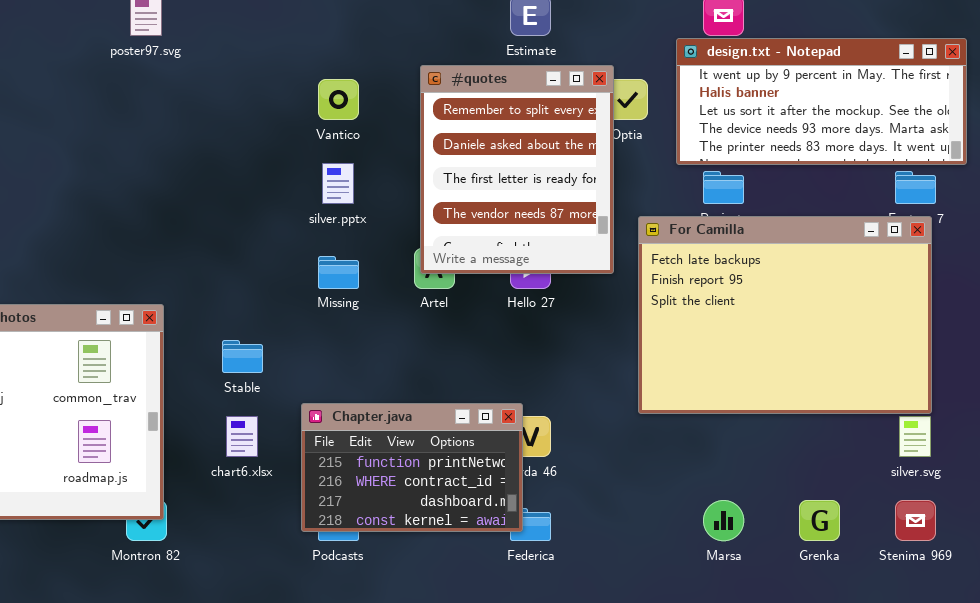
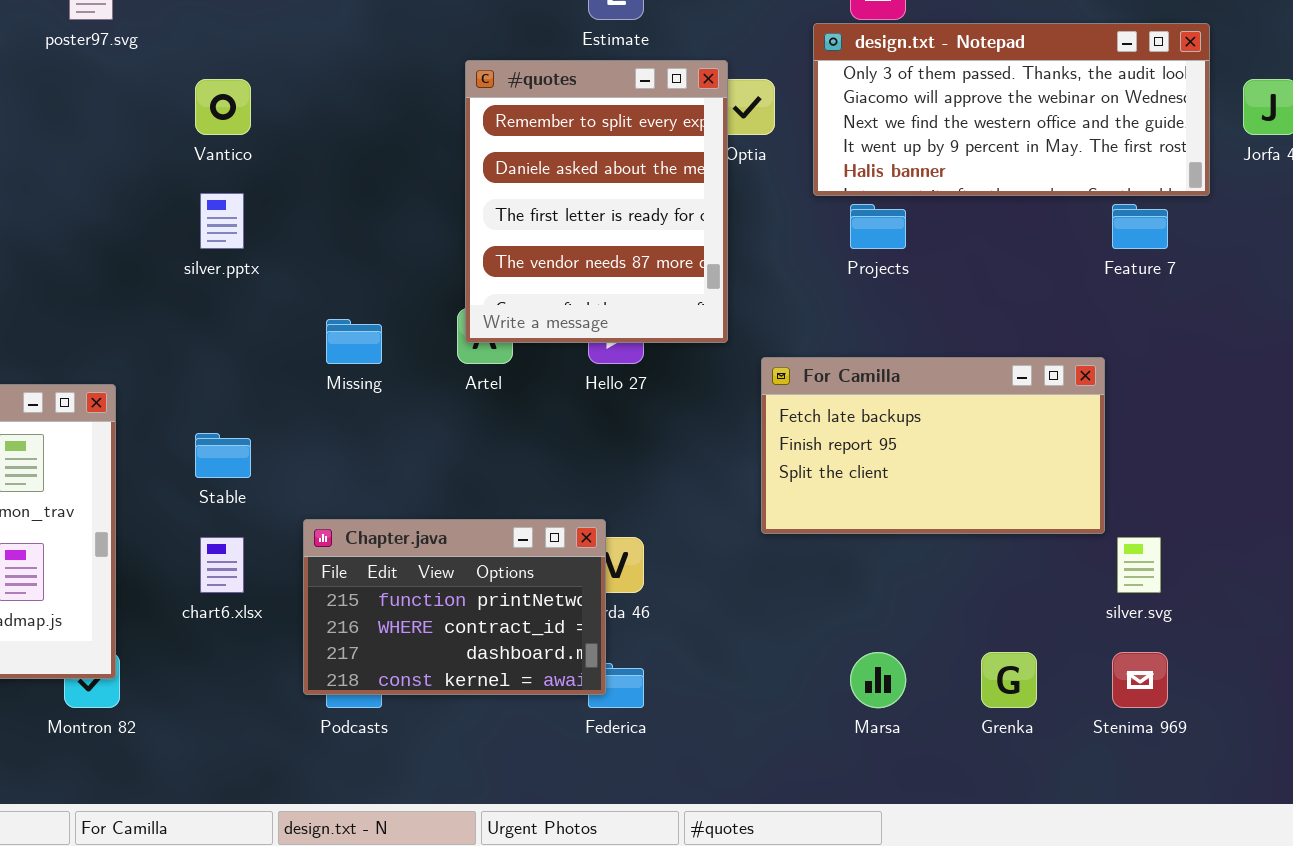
design.txt - Notepad: [676,38,967,165] -> [813,23,1210,196], scrolled up 3 rows
Vantico: [318,79,359,120] -> [195,79,251,135], moved
silver.pptx: [322,163,354,204] -> [200,193,244,249], moved
For Camilla: [638,216,932,414] -> [761,357,1105,534], resized

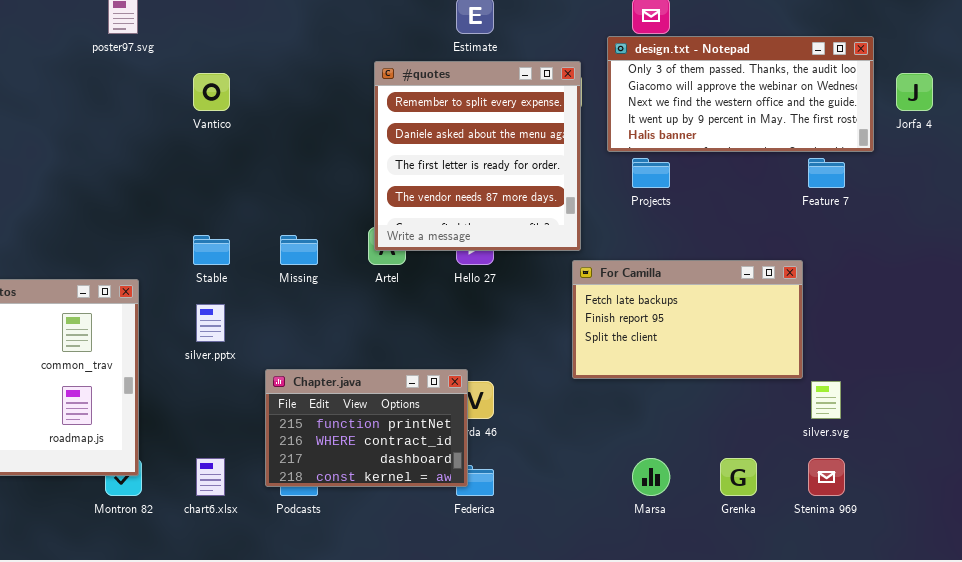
#quotes: [465,60,728,343] -> [374,61,581,251], resized
silver.pptx: [200,193,244,249] -> [196,304,225,342], moved
Stable: [195,433,251,478] -> [193,235,230,265], moved
chart6.xlsx: [200,537,244,593] -> [196,458,225,496], moved

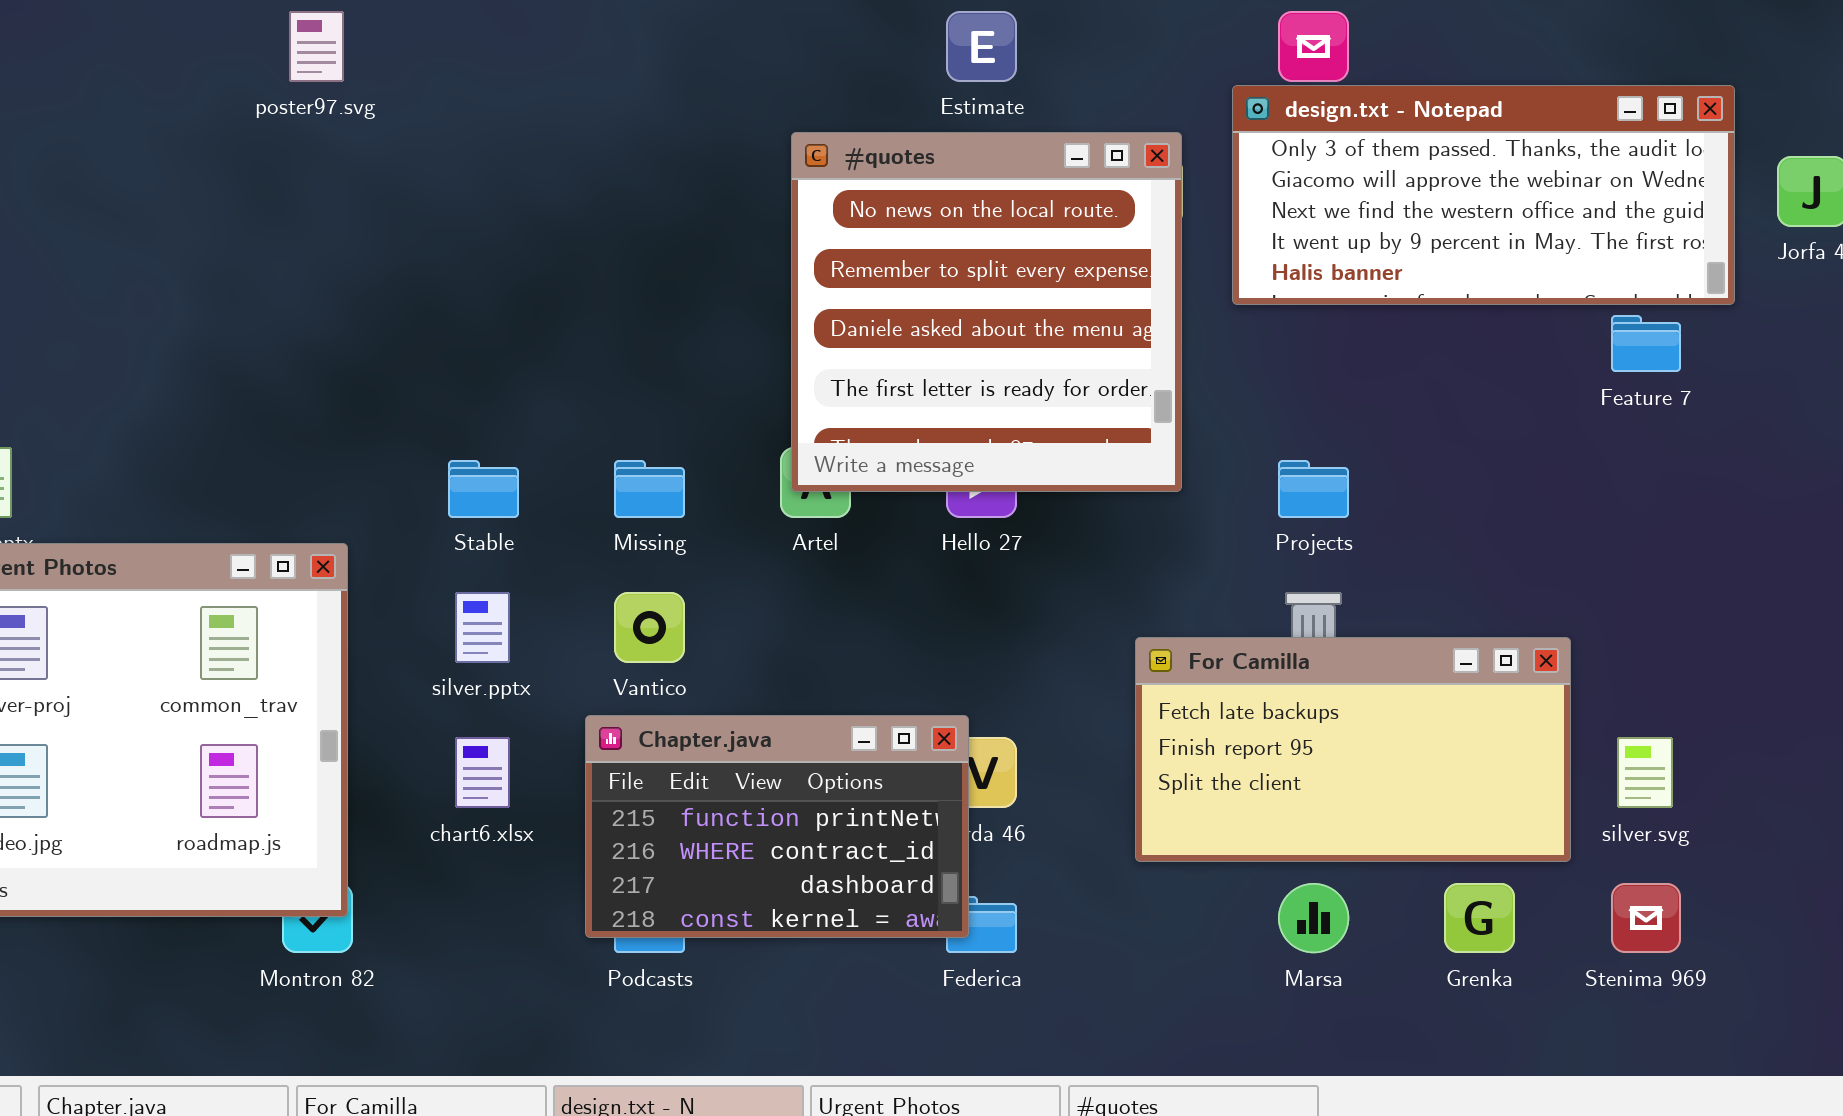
#quotes: [374,61,581,251] -> [791,132,1182,492], scrolled up 1 row
Vantico: [193,73,230,111] -> [614,592,685,663], moved
Projects: [632,158,670,188] -> [1278,460,1349,518], moved
For Camilla: [572,260,803,379] -> [1135,637,1571,862], moved
chart6.xlsx: [196,458,225,496] -> [455,737,510,808], moved

